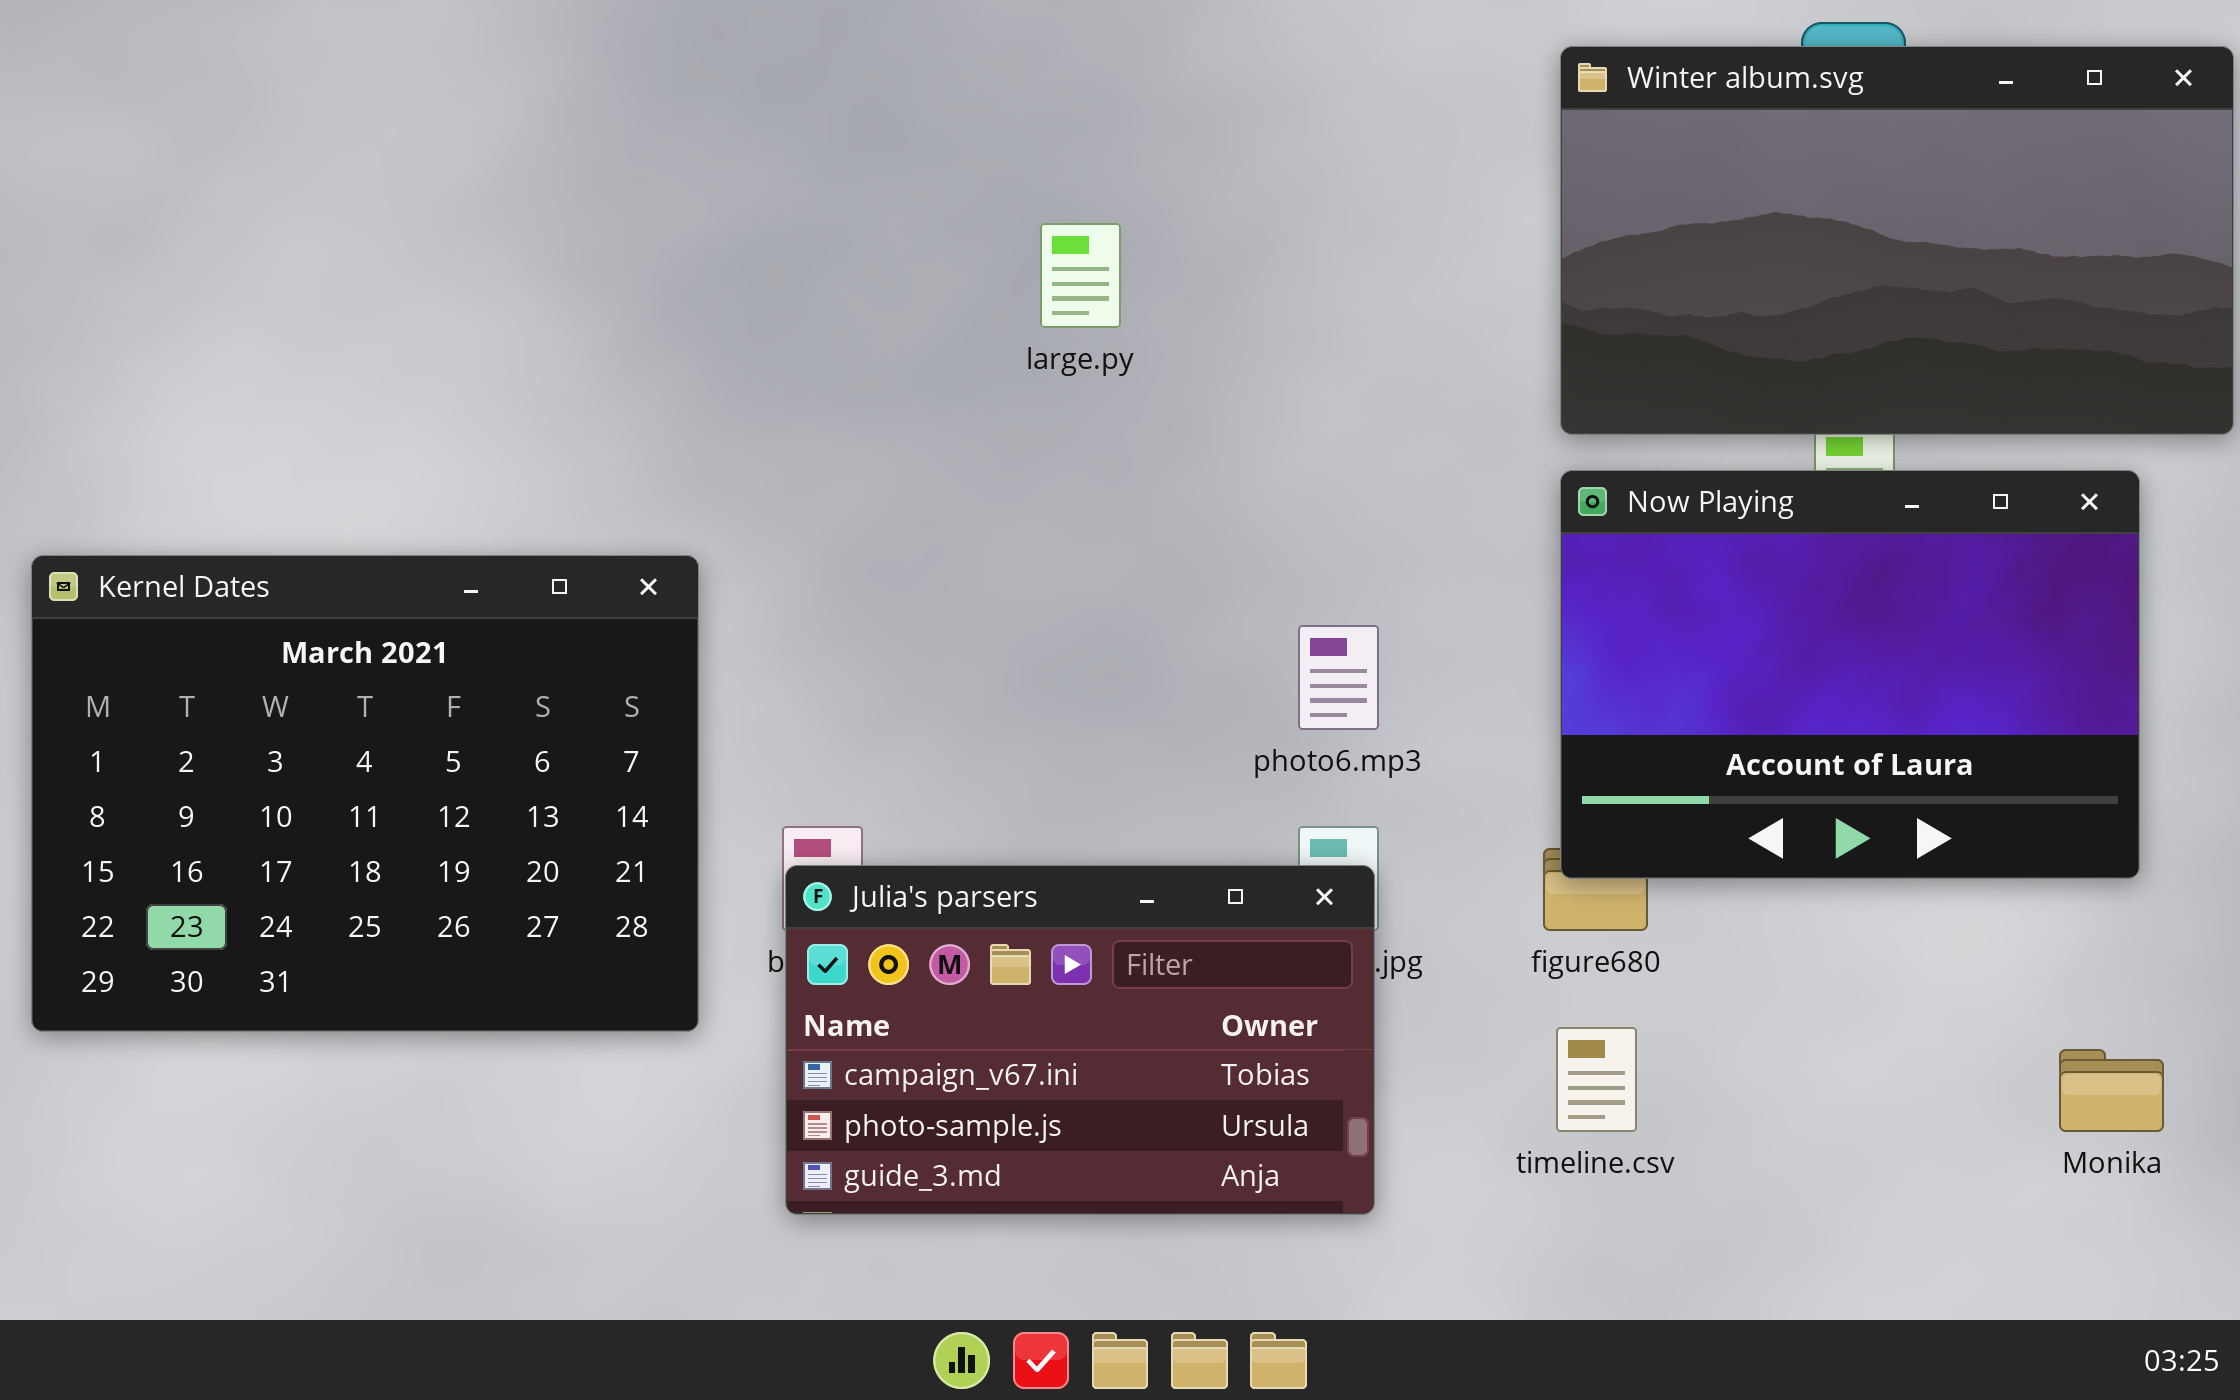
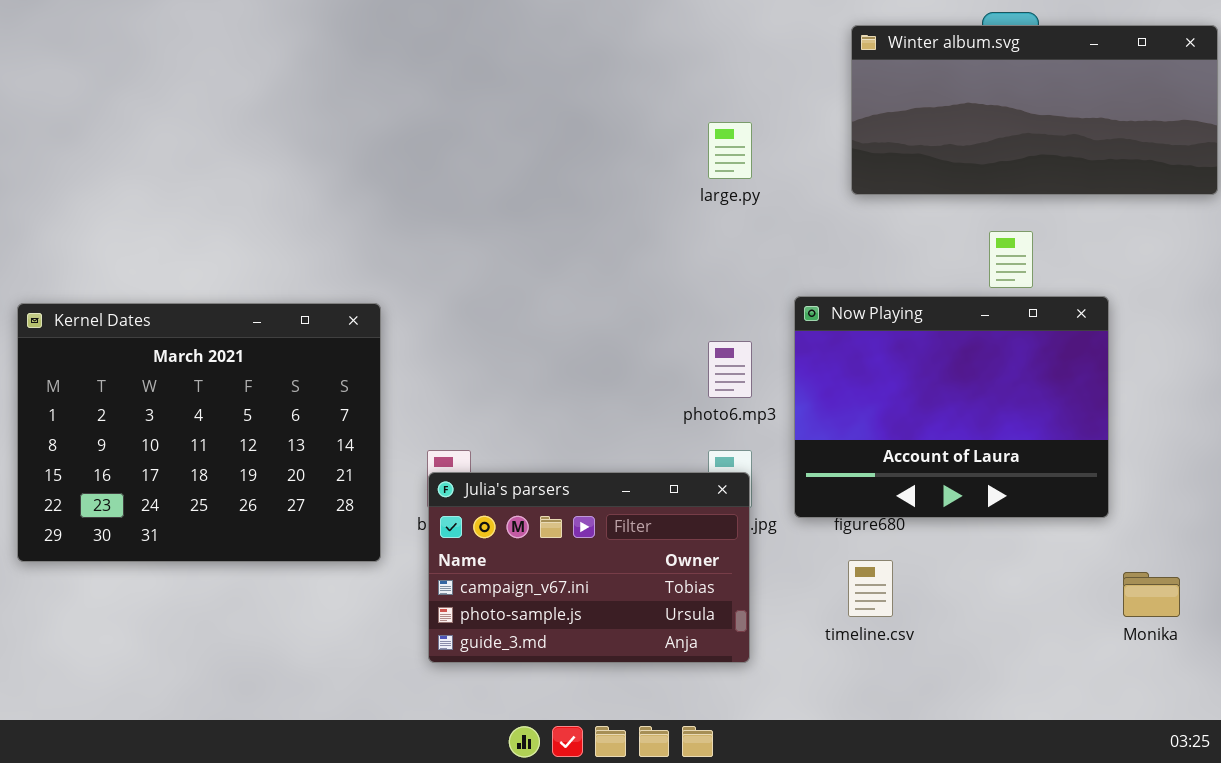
Winter album.svg: [1560,46,2234,435] -> [851,25,1218,195], resized
large.py: [1040,223,1121,328] -> [708,122,752,179], moved
Now Playing: [1560,470,2140,879] -> [794,296,1109,518], moved

